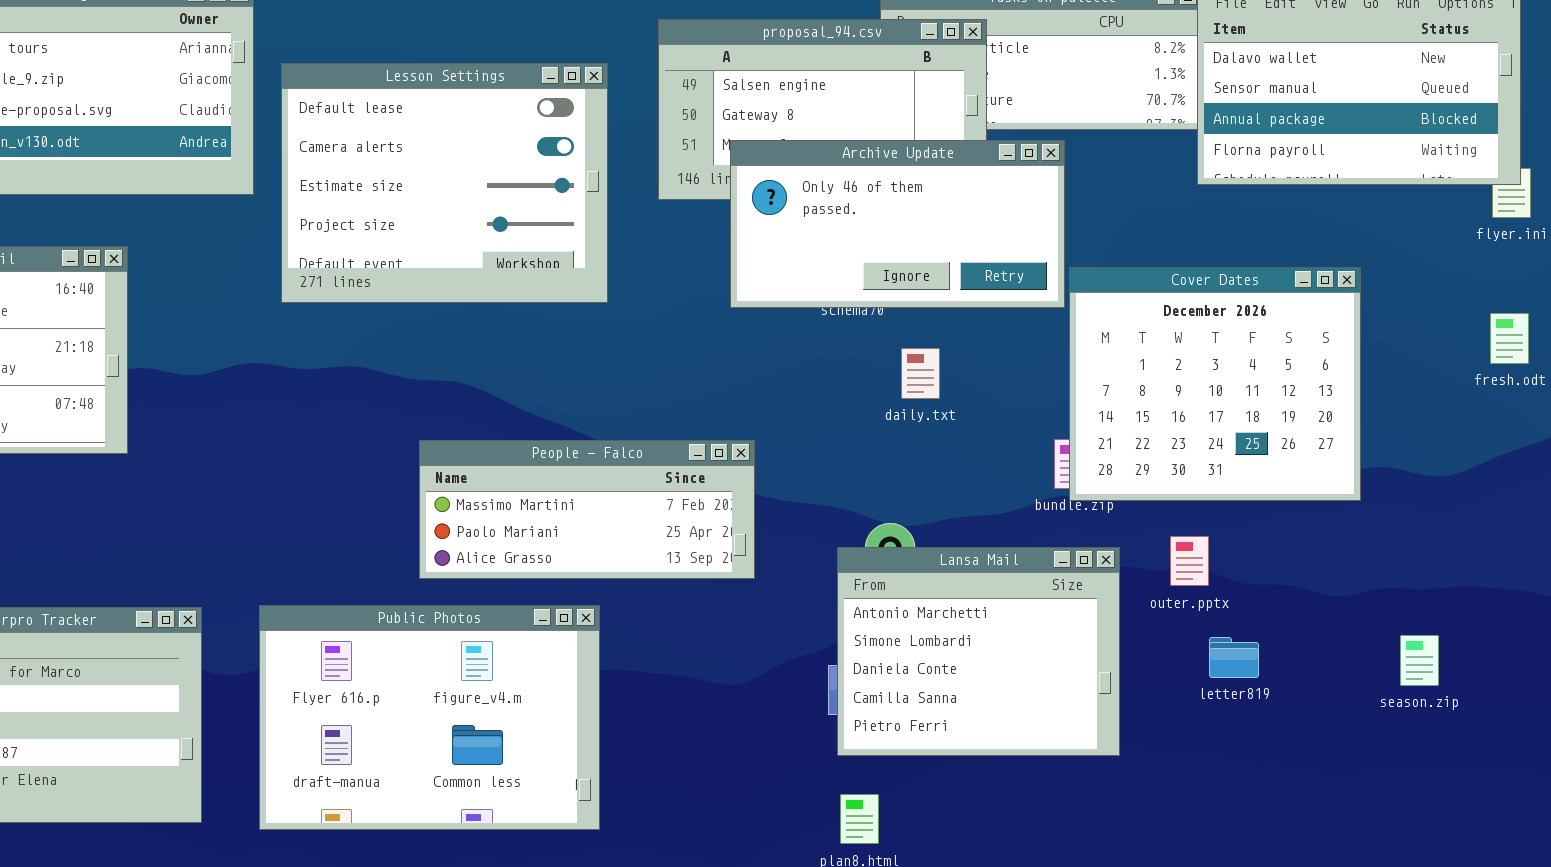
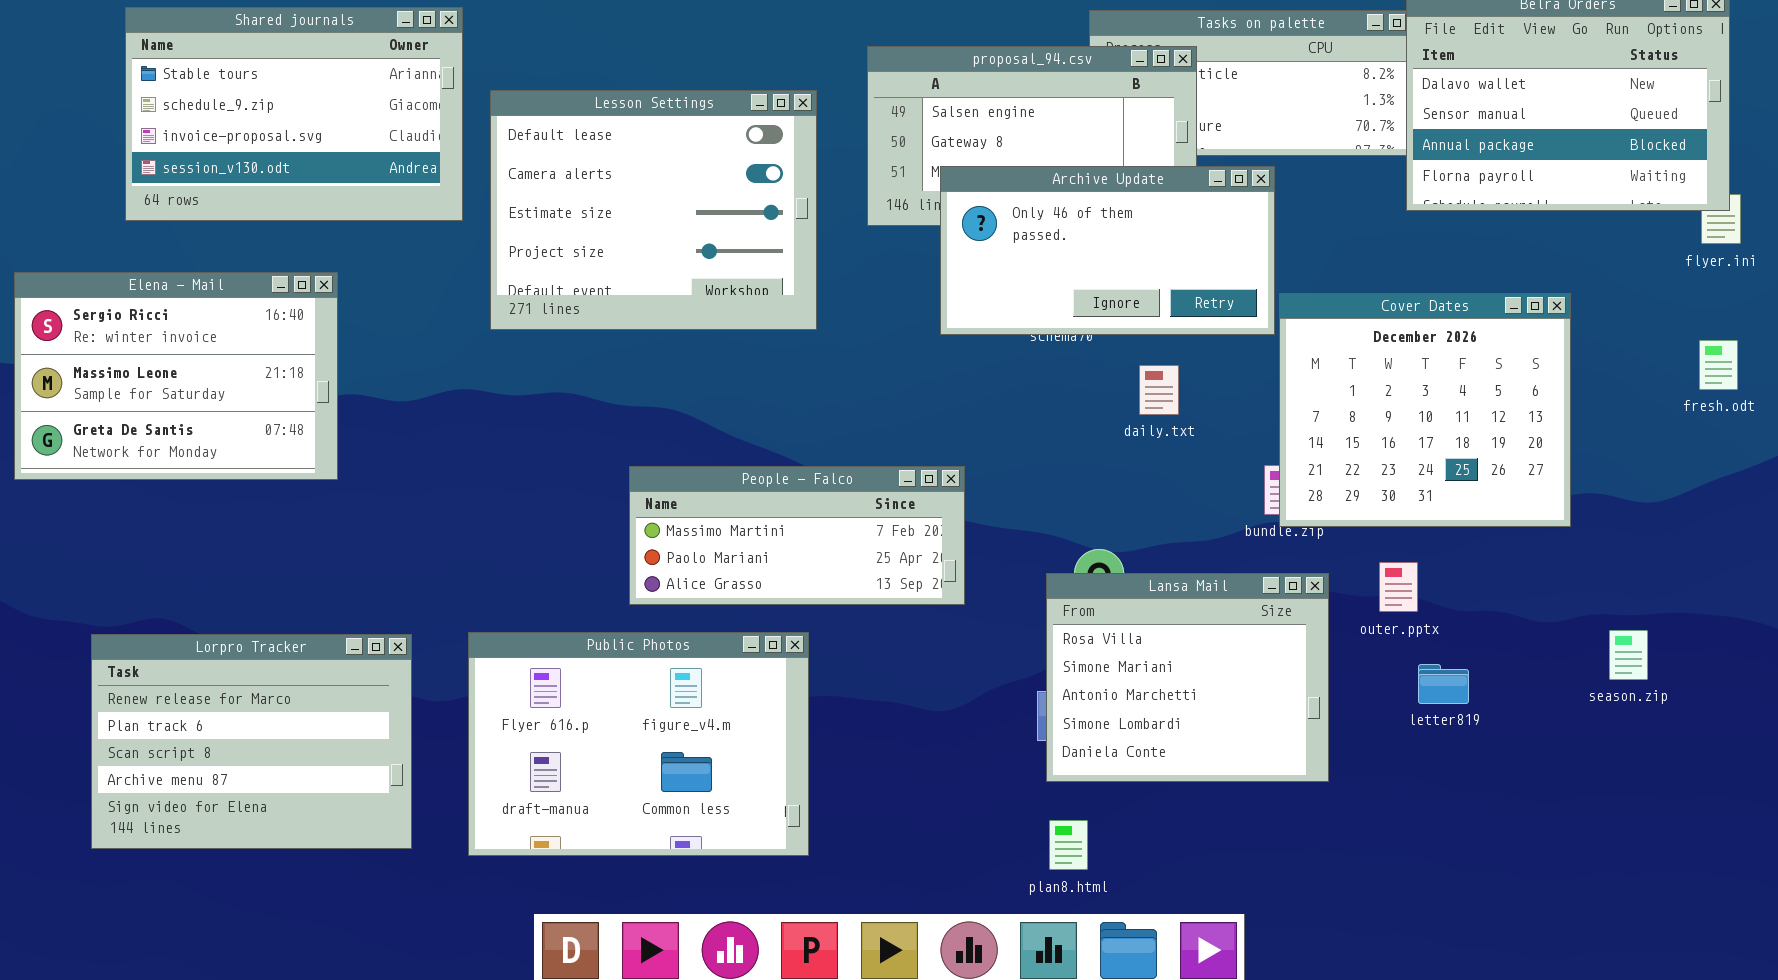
daily.txt: [901,348,940,399] -> [1139,365,1179,415], moved
Lansa Mail: [837,547,1120,756] -> [1046,573,1329,782], scrolled up 2 rows
season.zip: [1400,635,1439,686] -> [1609,630,1648,680], moved

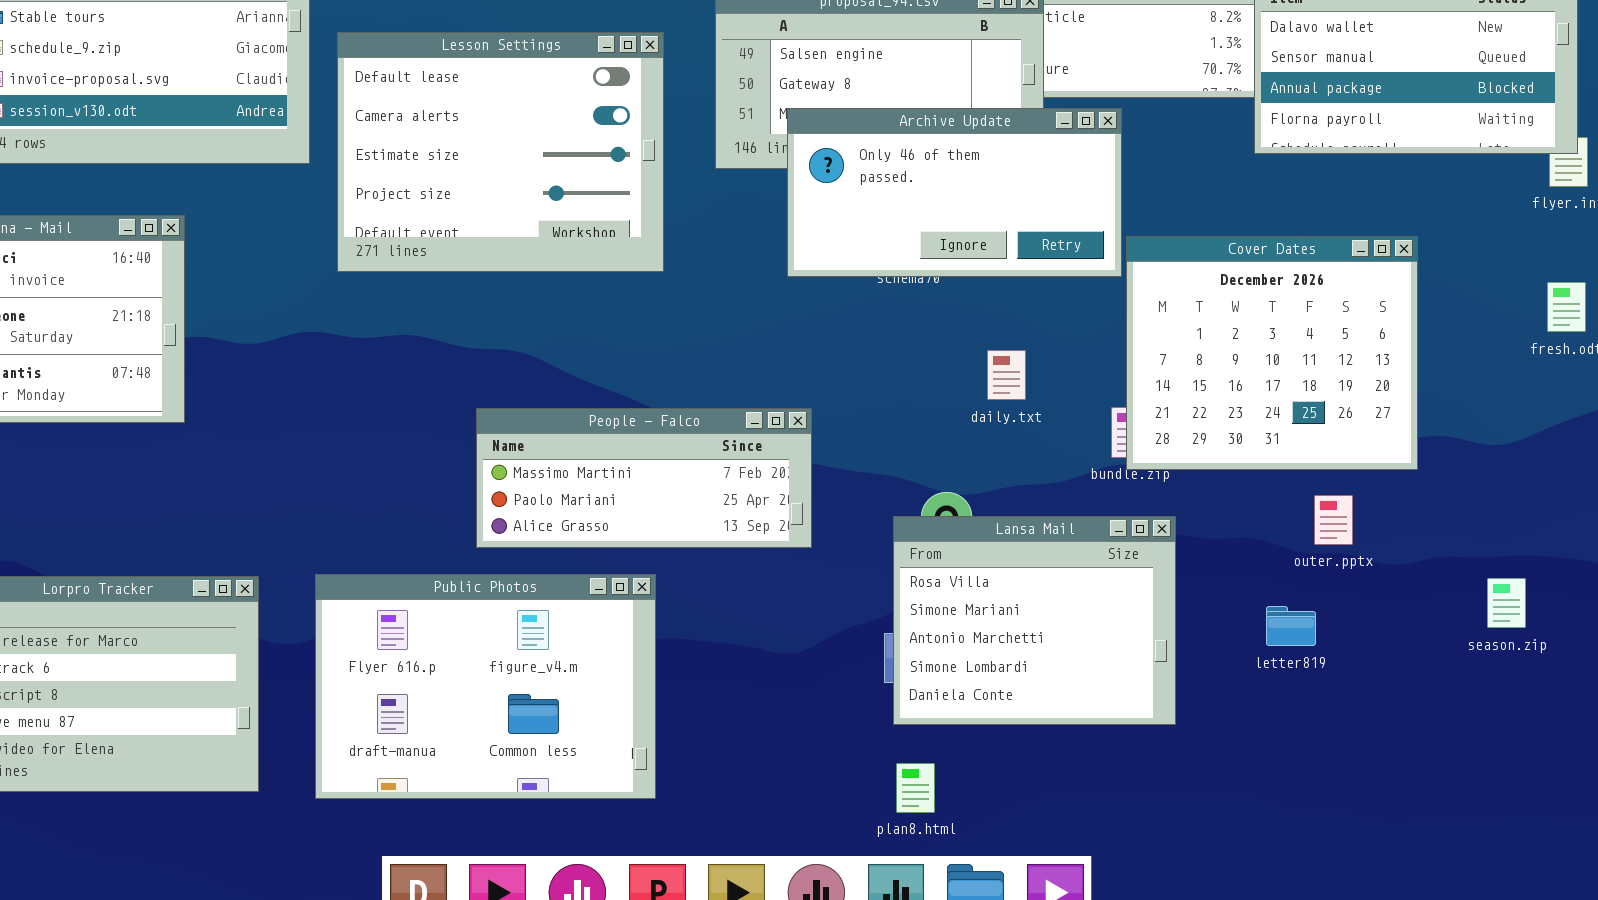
daily.txt: [1139,365,1179,415] -> [987,350,1026,400], moved
outer.pptx: [1379,562,1418,612] -> [1314,495,1353,545], moved
season.zip: [1609,630,1648,680] -> [1487,578,1526,628], moved

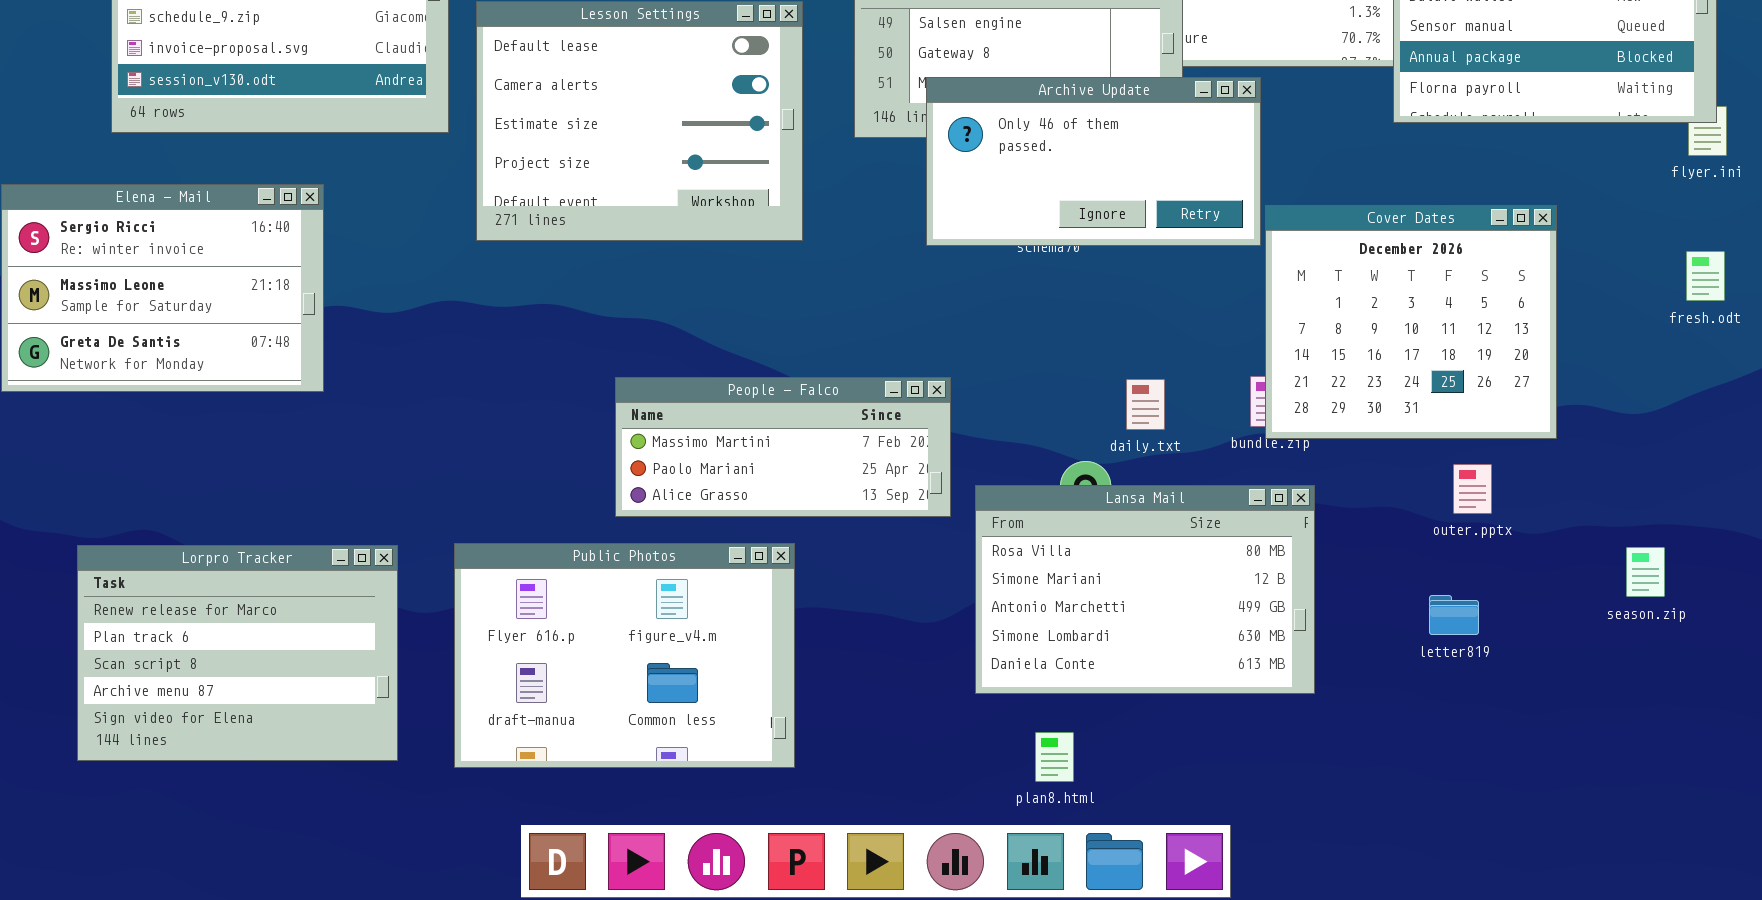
daily.txt: [987,350,1026,400] -> [1126,379,1165,430], moved
Lansa Mail: [893,516,1176,725] -> [975,485,1315,694], resized
letter819: [1266,606,1316,646] -> [1429,595,1479,635], moved

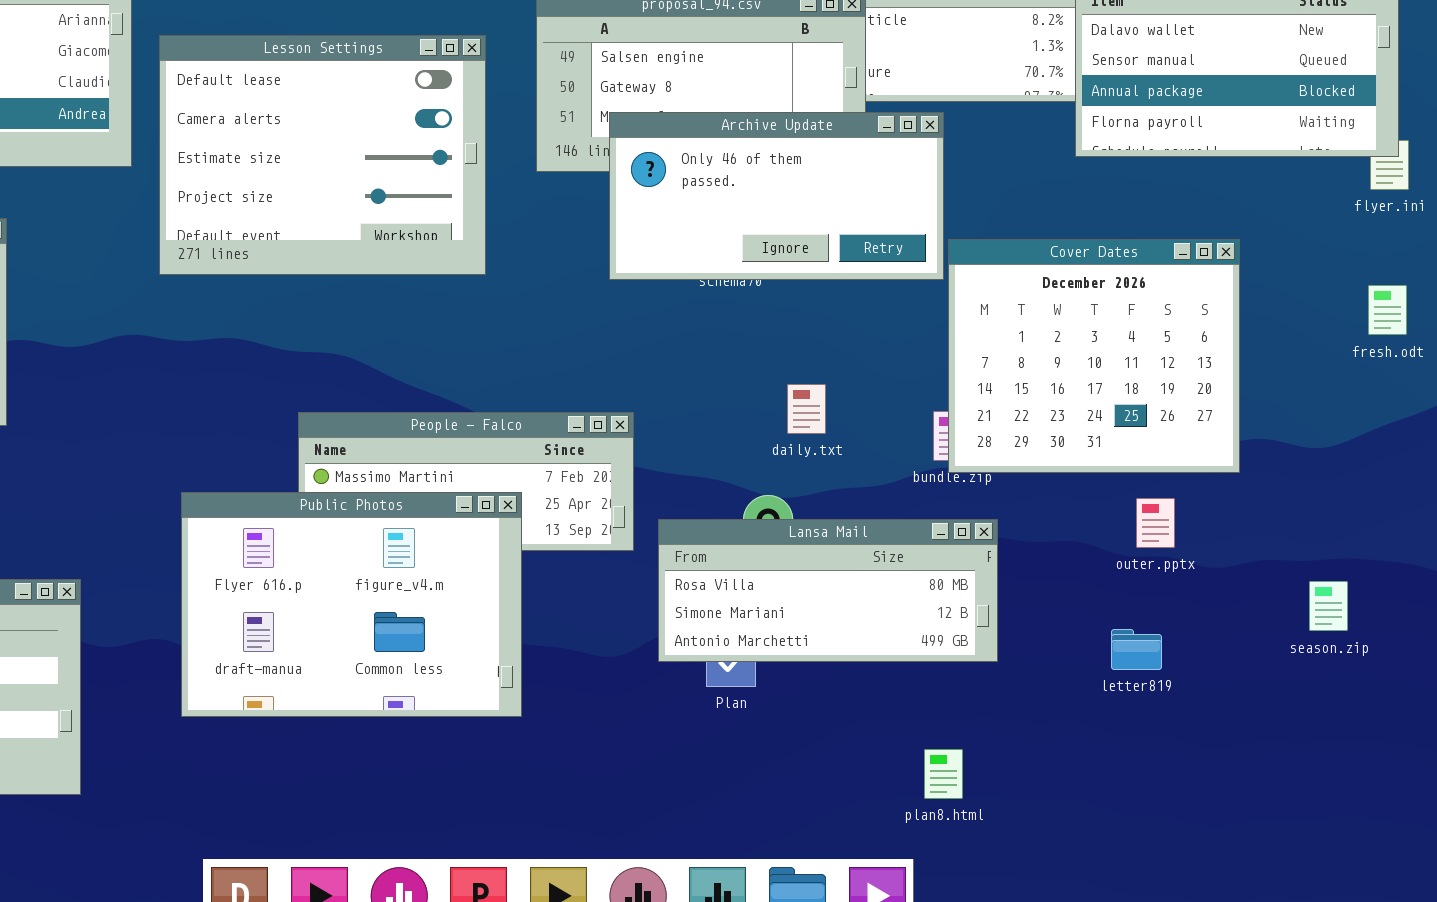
daily.txt: [1126,379,1165,430] -> [787,384,826,434], moved
Lansa Mail: [975,485,1315,694] -> [658,519,998,662], resized
Public Photos: [454,543,795,768] -> [181,492,522,717], moved
plan8.html: [1035,732,1074,782] -> [924,749,963,799], moved

